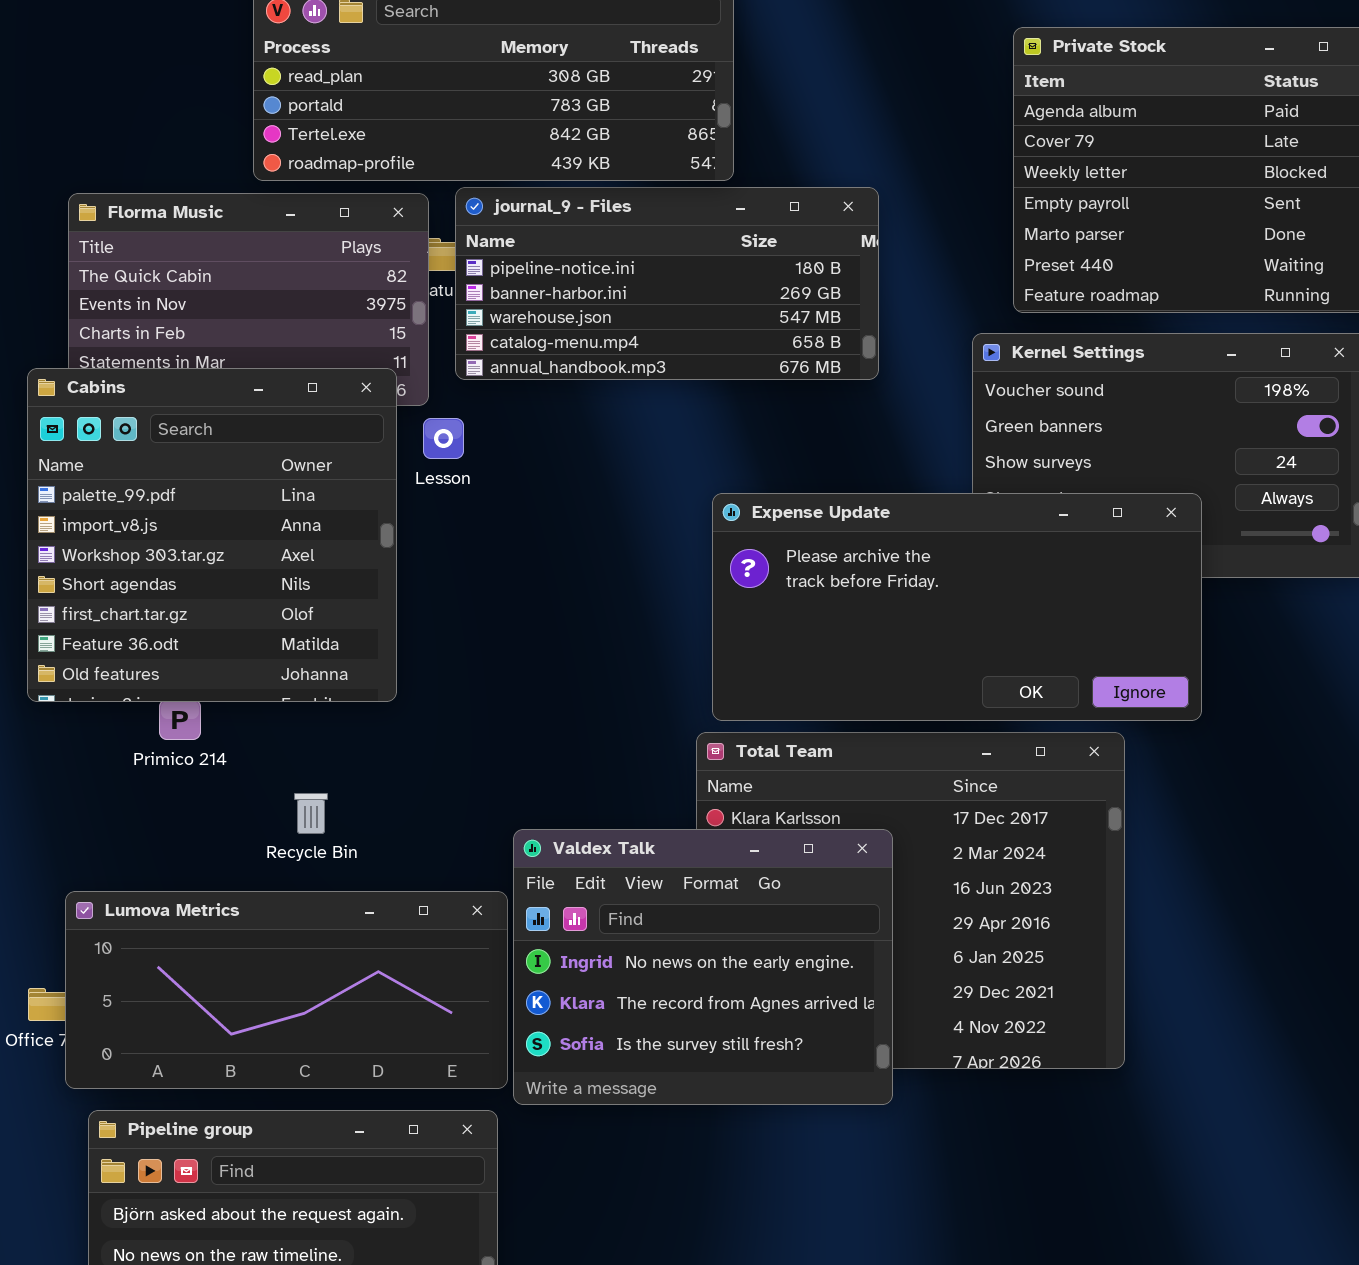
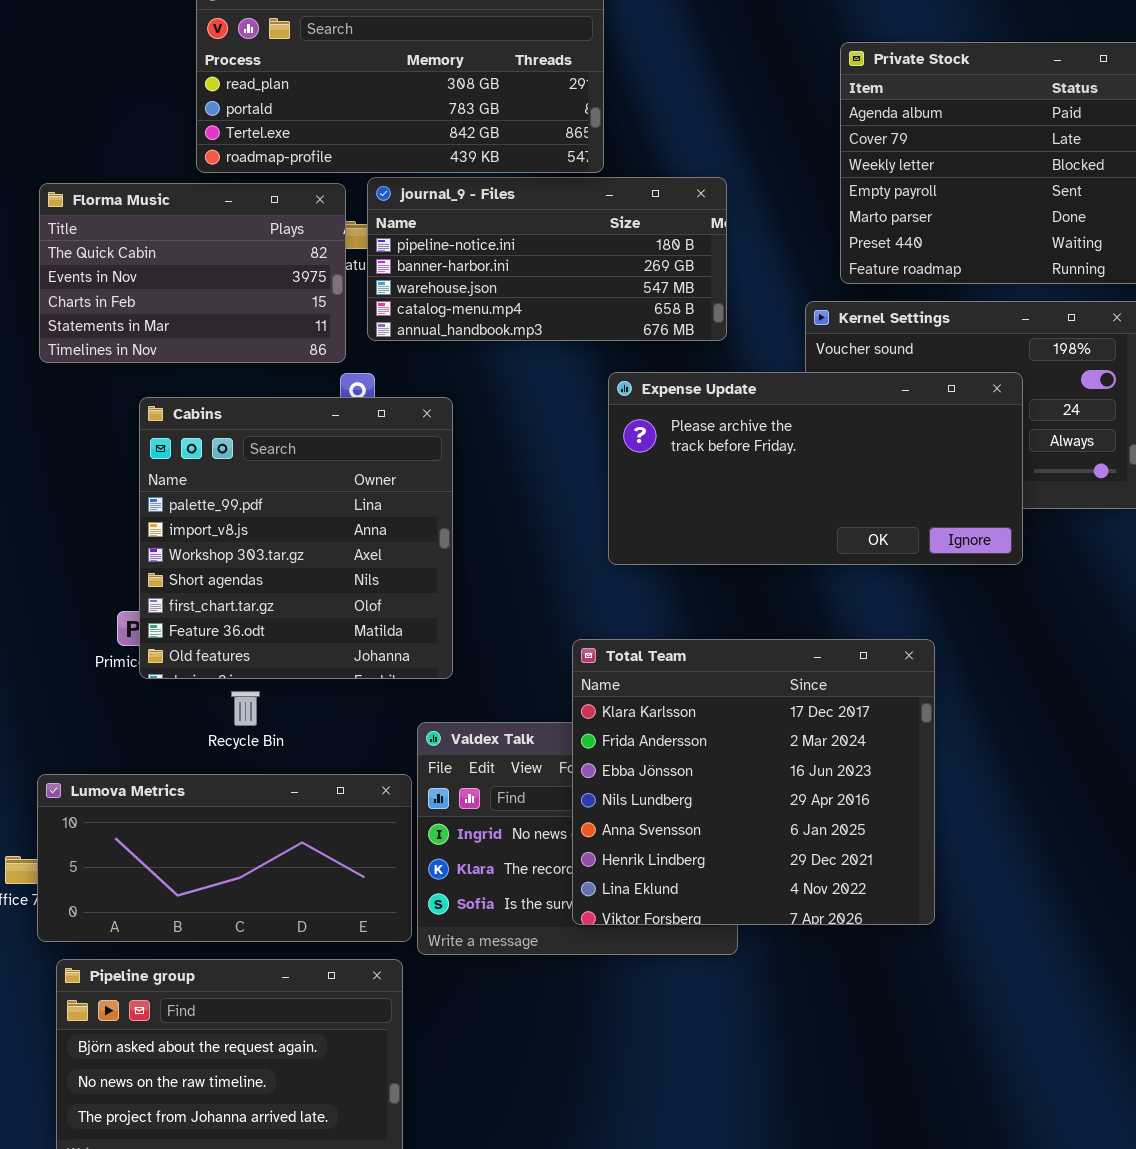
Cabins: [27,368,397,702] -> [139,397,453,679], moved
Expense Update: [712,493,1202,721] -> [608,372,1023,565], moved
Total Team: [696,732,1125,1069] -> [572,639,935,925], raised

